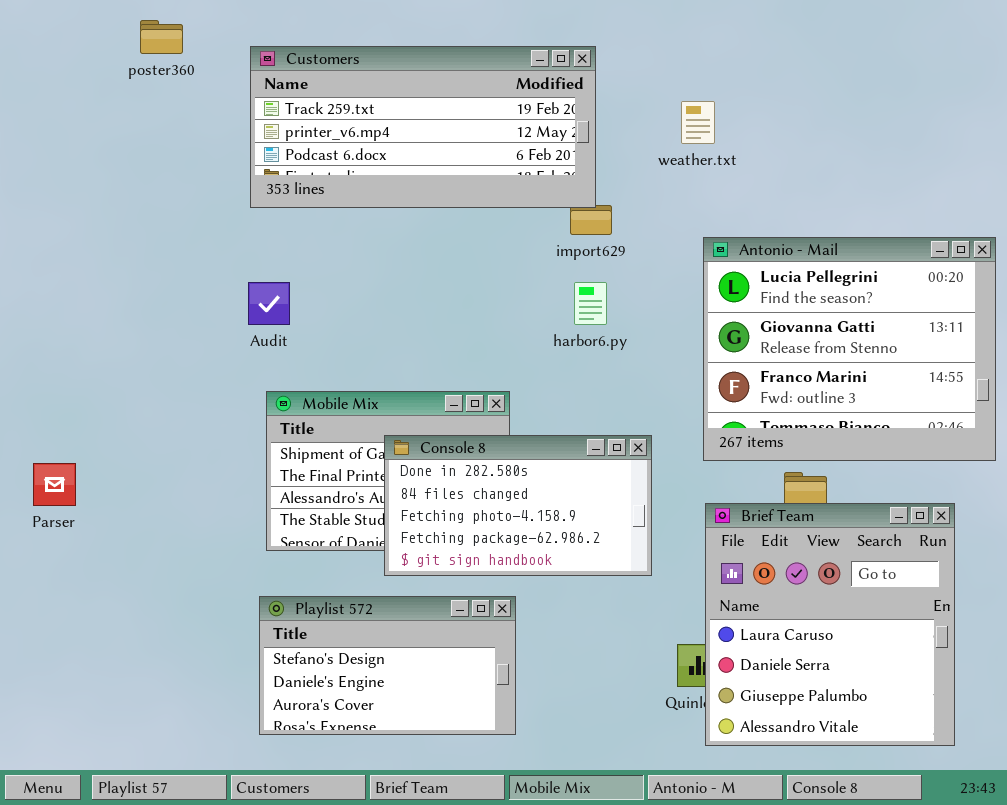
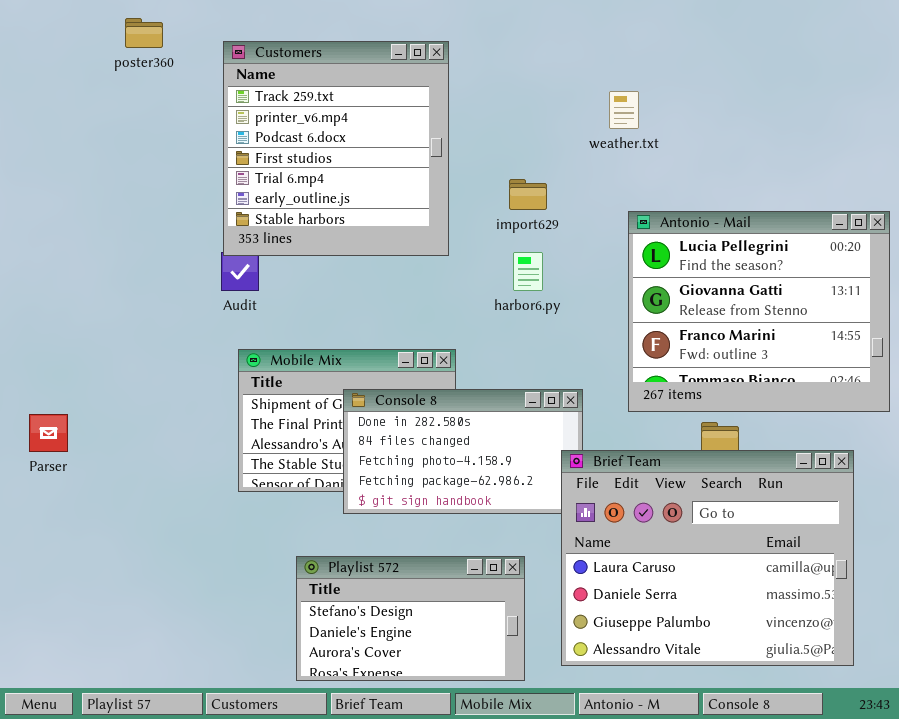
Customers: [250,46,596,208] -> [223,41,449,256], resized
Brief Team: [705,503,955,746] -> [561,450,854,666], resized
Playlist 572: [259,596,516,735] -> [296,556,525,681], moved

